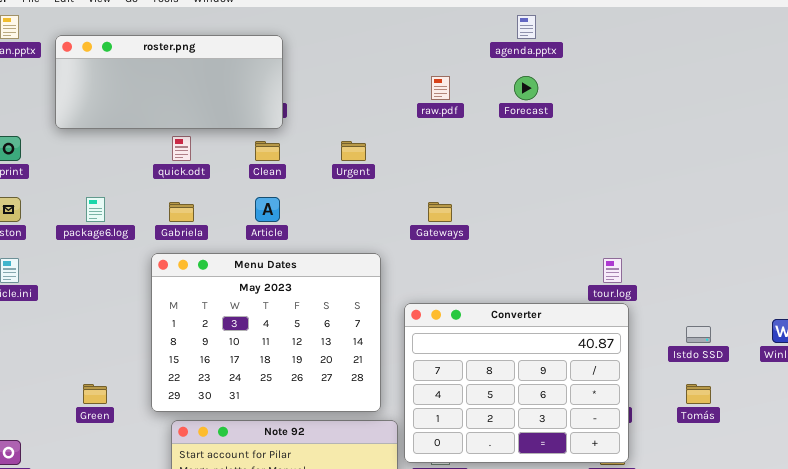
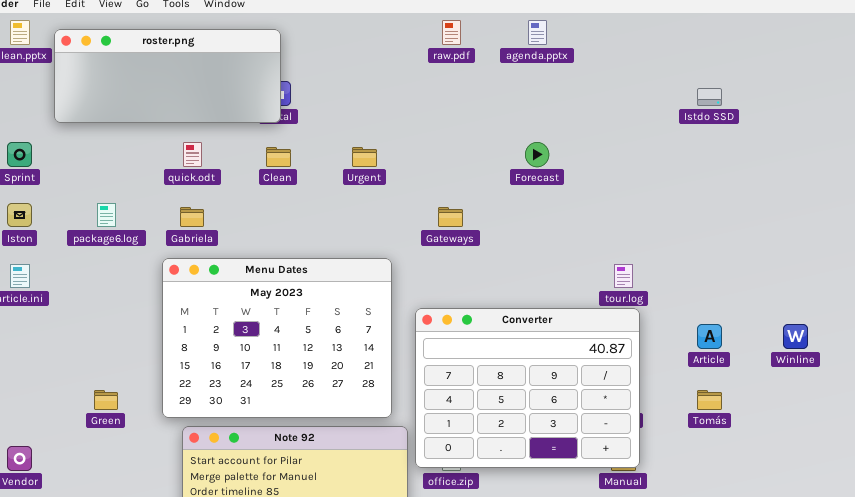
roster.png: [55,35,283,129] -> [54,29,281,123], moved
raw.pdf: [431,76,450,100] -> [442,20,461,45], moved
Forecast: [514,76,538,100] -> [525,142,549,167], moved
Article: [255,197,280,222] -> [697,324,722,349], moved
Istdo SSD: [686,326,711,343] -> [697,88,722,106], moved

